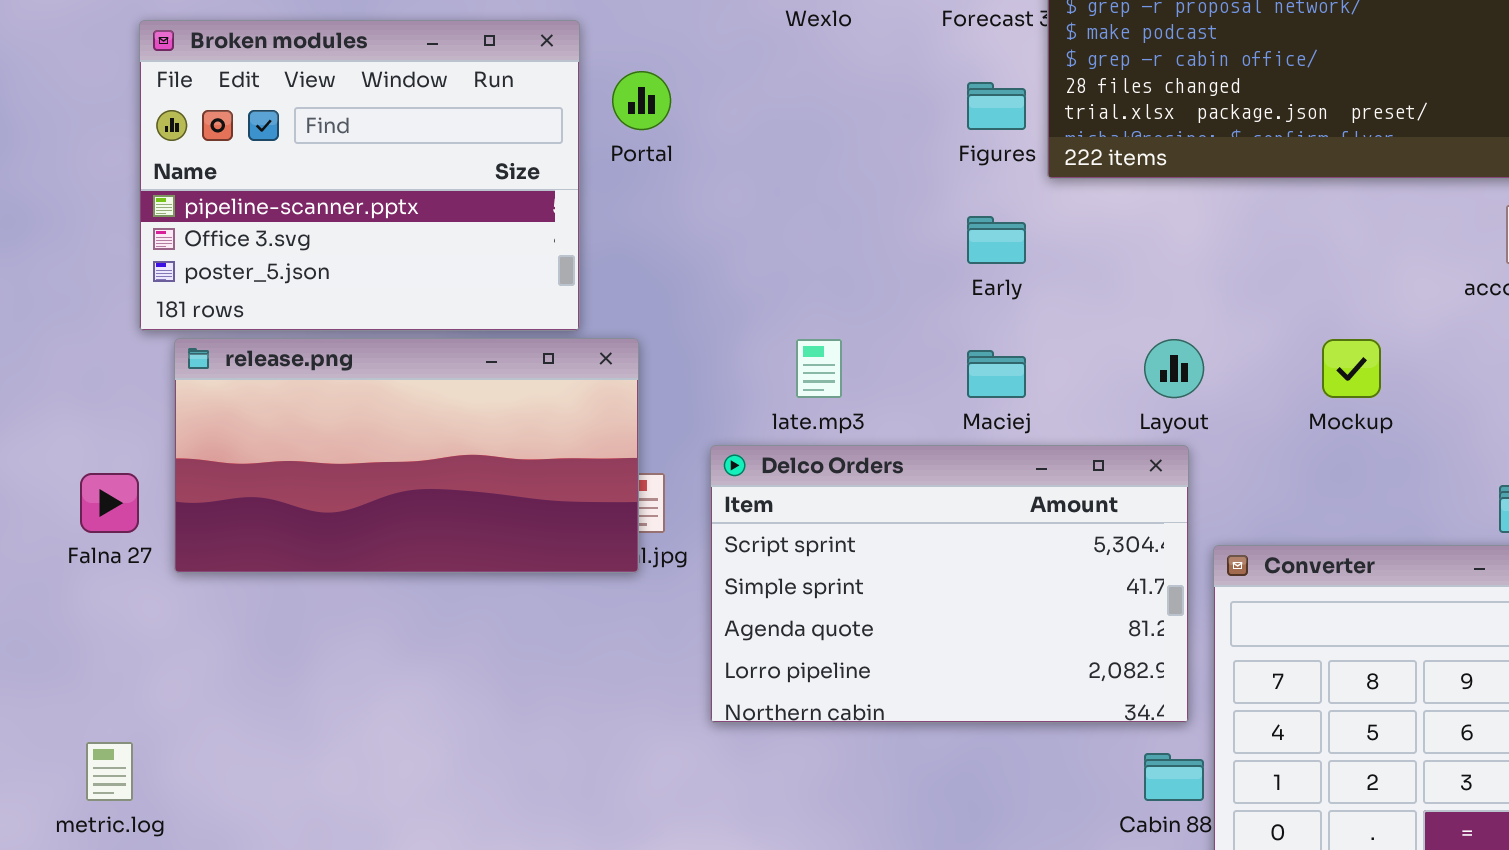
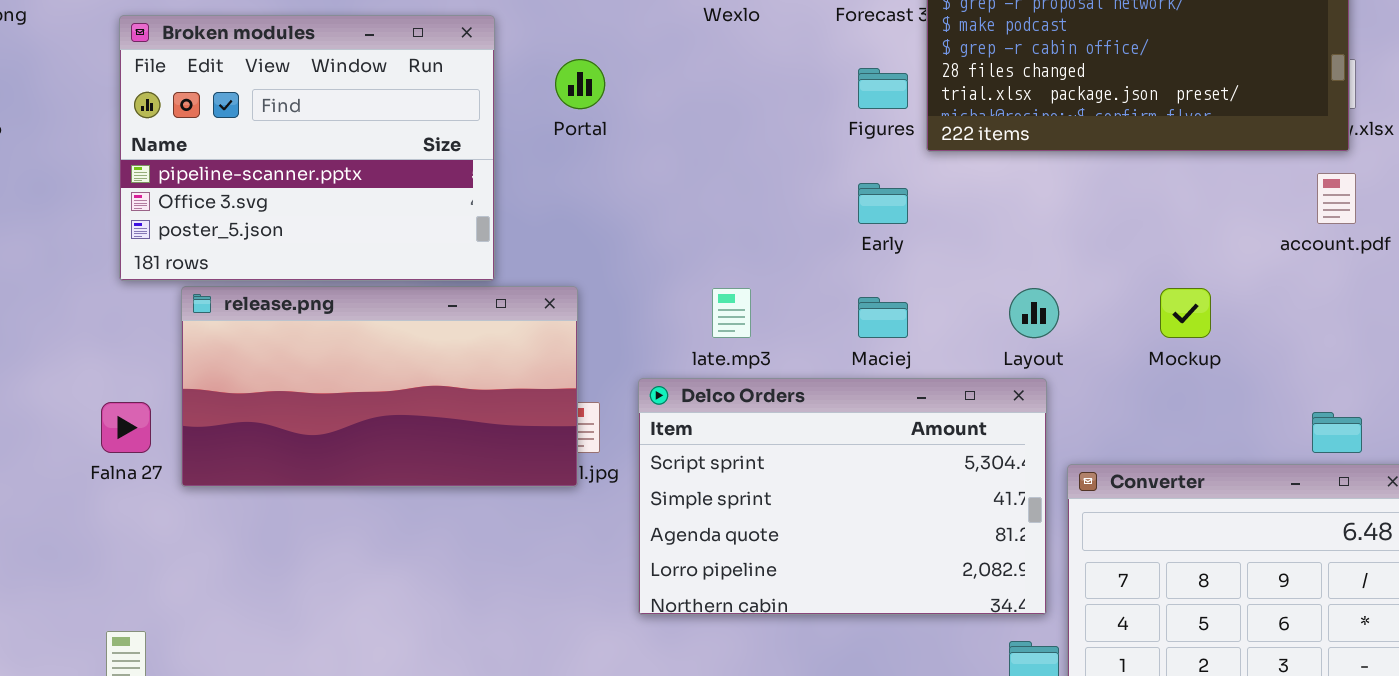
Broken modules: [139,20,580,331] -> [119,15,495,281], moved

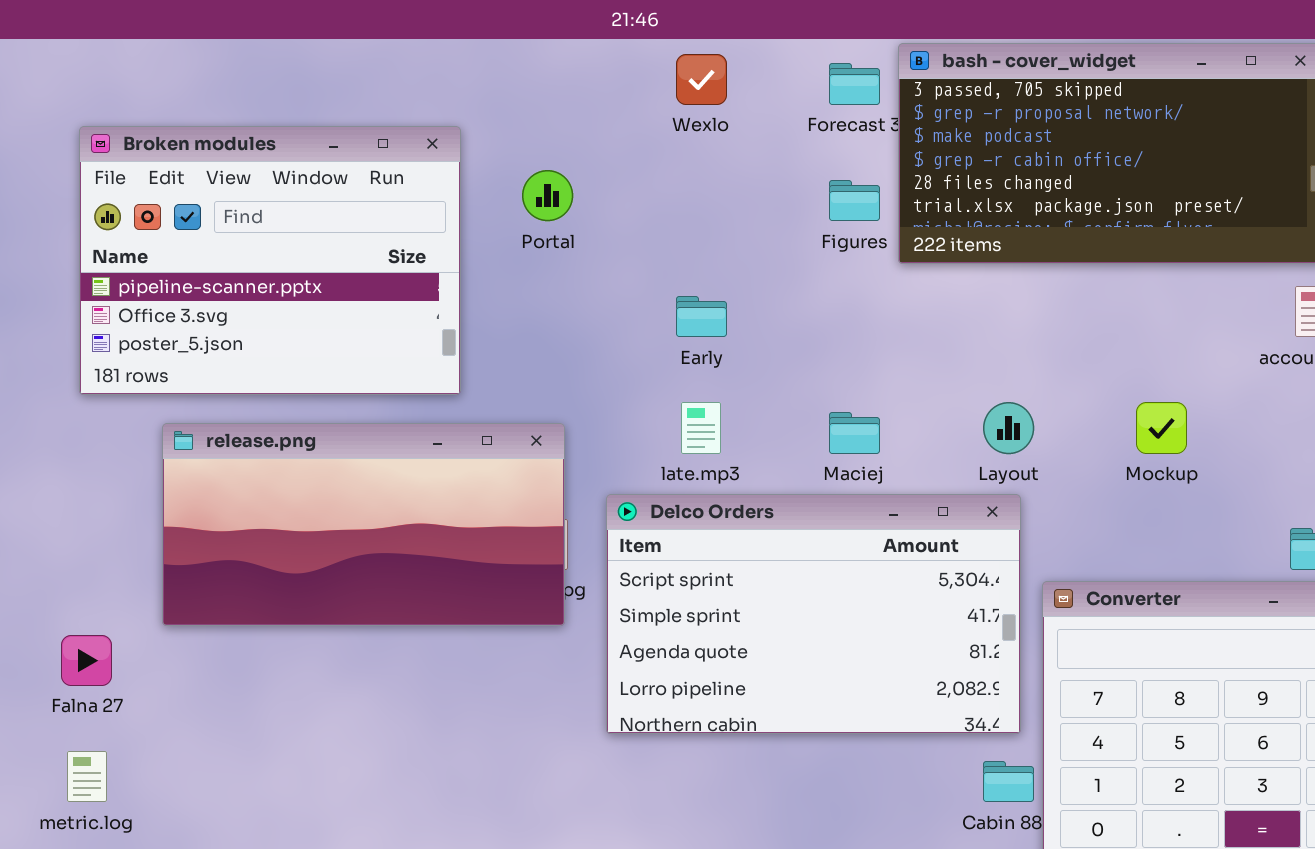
Early: [858,183,908,224] -> [676,296,727,337], moved
release.png: [181,286,578,487] -> [162,423,565,626], moved
Falna 27: [101,402,151,453] -> [61,635,112,686], moved

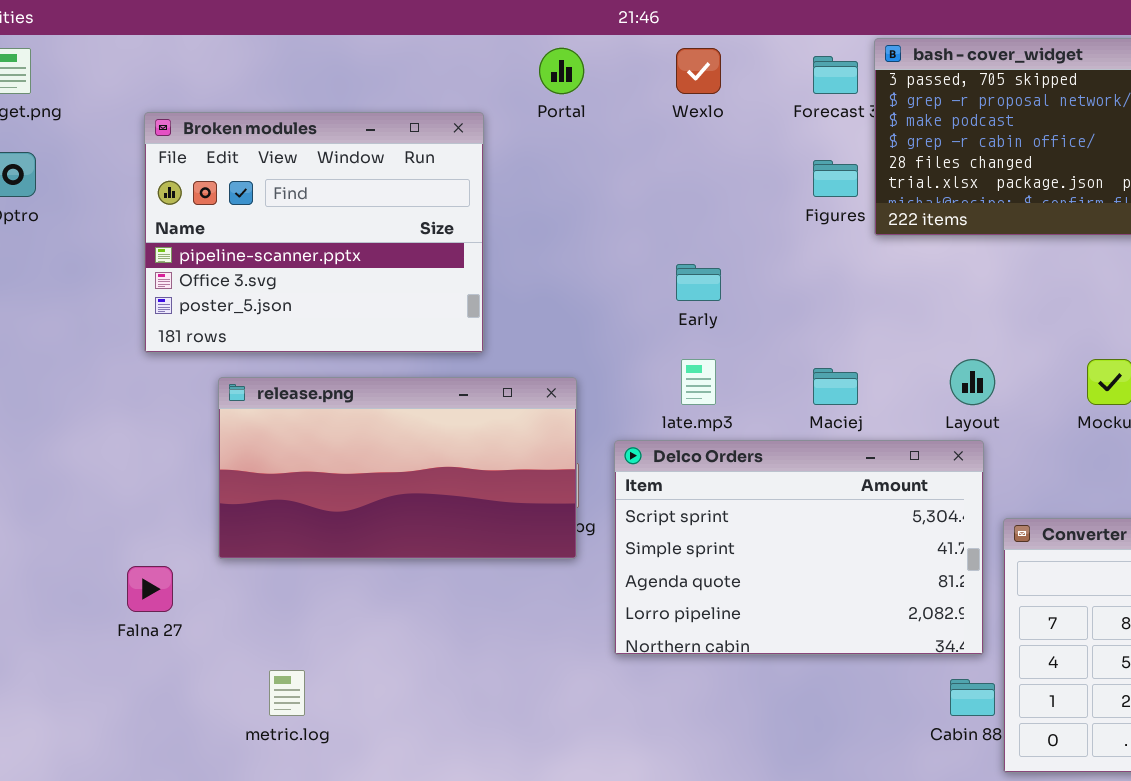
Portal: [522,170,573,221] -> [539,48,584,94], moved
metric.log: [67,751,107,802] -> [269,670,305,716], moved

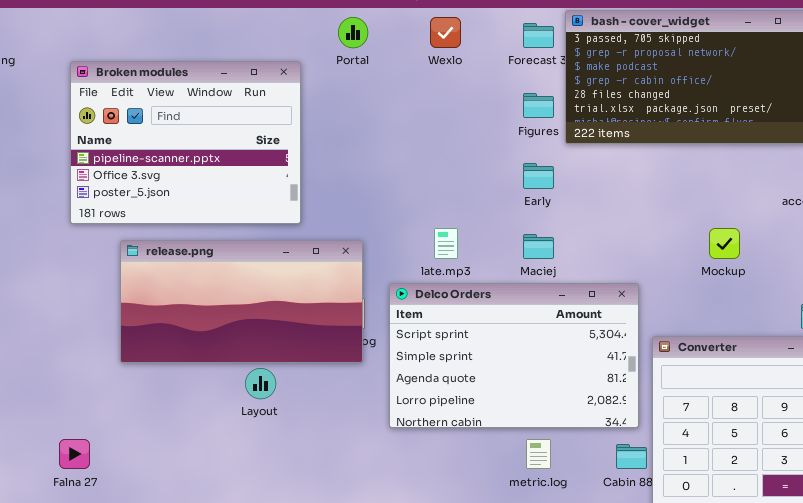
Early: [676,264,721,301] -> [523,163,554,189], moved
Layout: [950,359,995,405] -> [245,368,276,399], moved
Falna 27: [127,566,173,612] -> [59,439,90,469], moved
metric.log: [269,670,305,716] -> [526,439,551,469], moved

